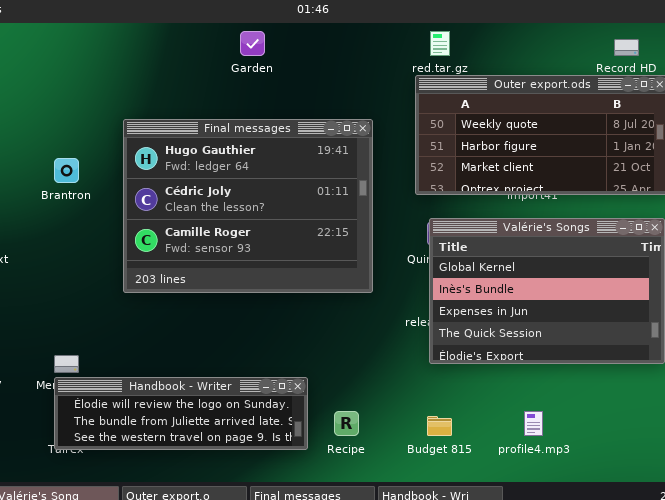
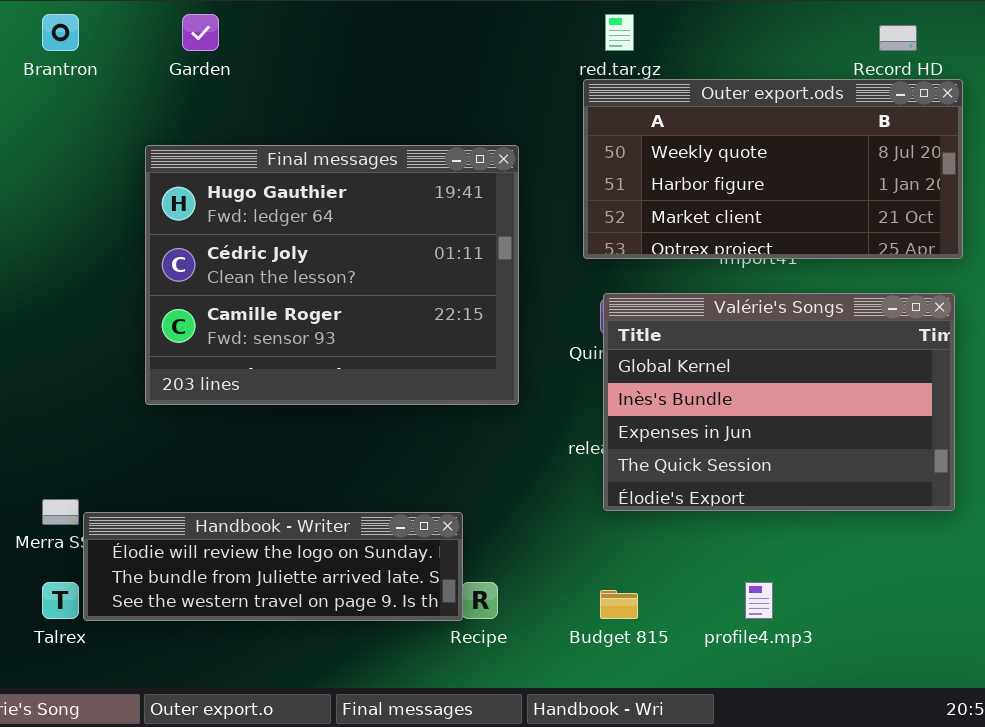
Garden: [240,31,265,56] -> [182,14,219,51], moved
Brantron: [54,158,79,183] -> [42,14,79,51], moved
Handbook - Writer: [54,377,308,450] -> [83,512,463,621], moved

